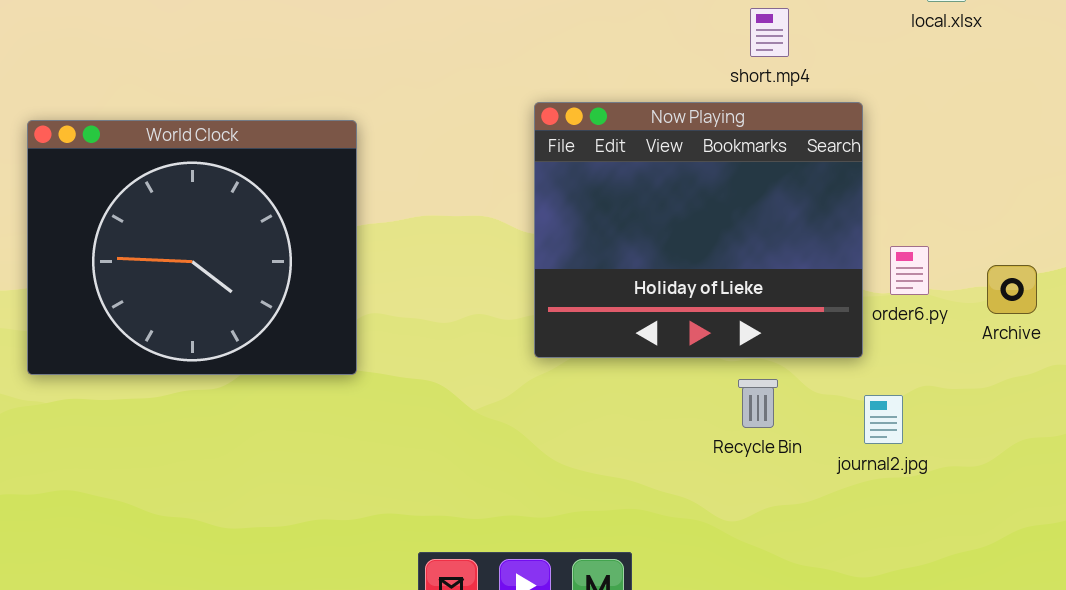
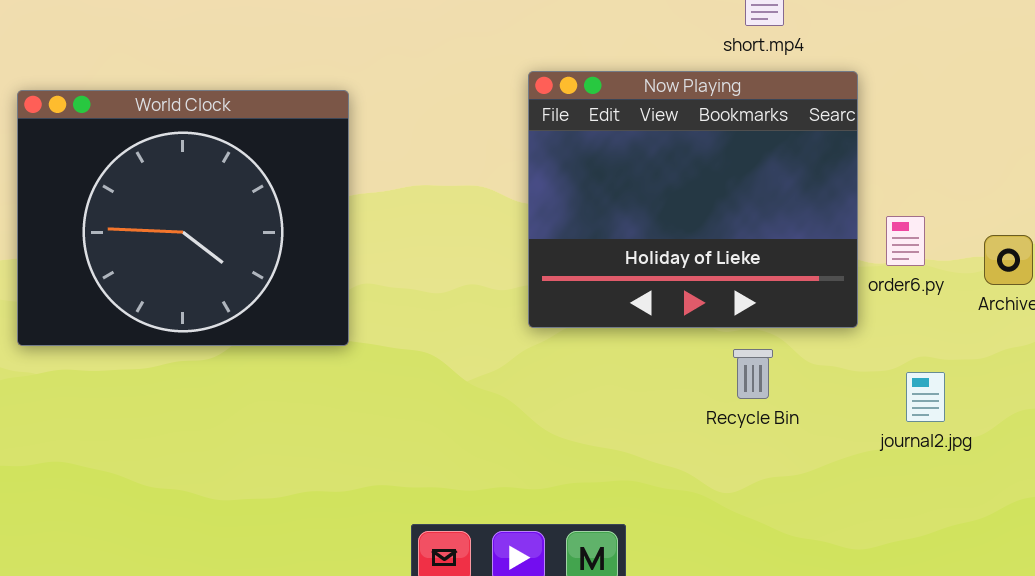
journal2.jpg: [864,395,903,444] -> [906,372,945,422], moved

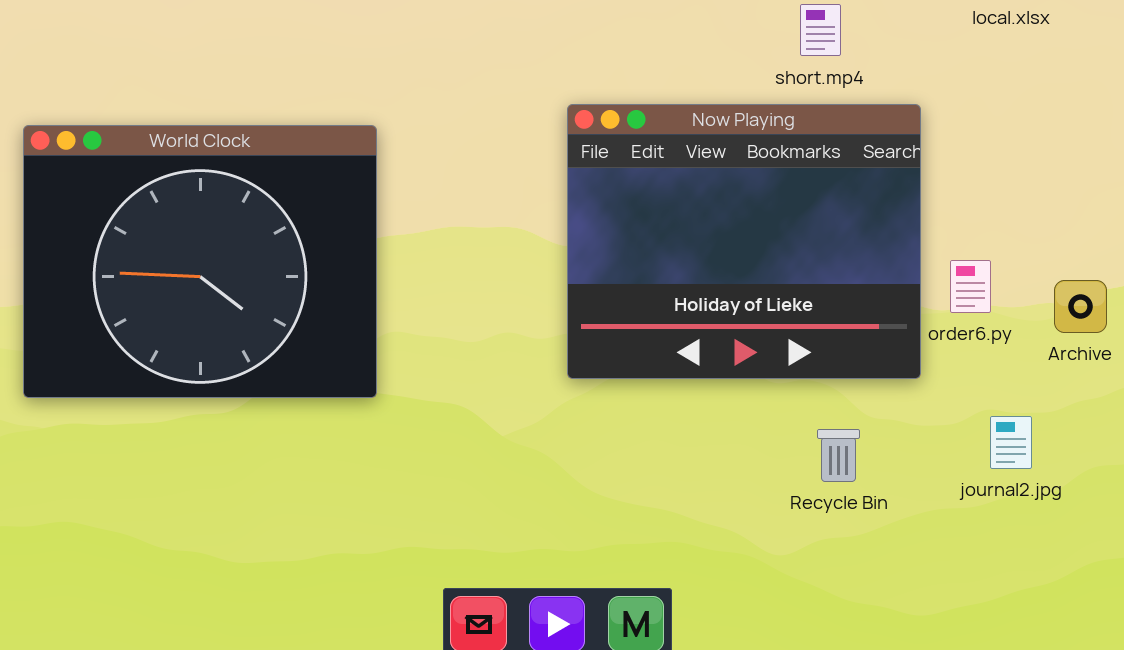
Recycle Bin: [733,349,773,399] -> [817,429,860,482], moved
journal2.jpg: [906,372,945,422] -> [990,416,1032,469], moved

